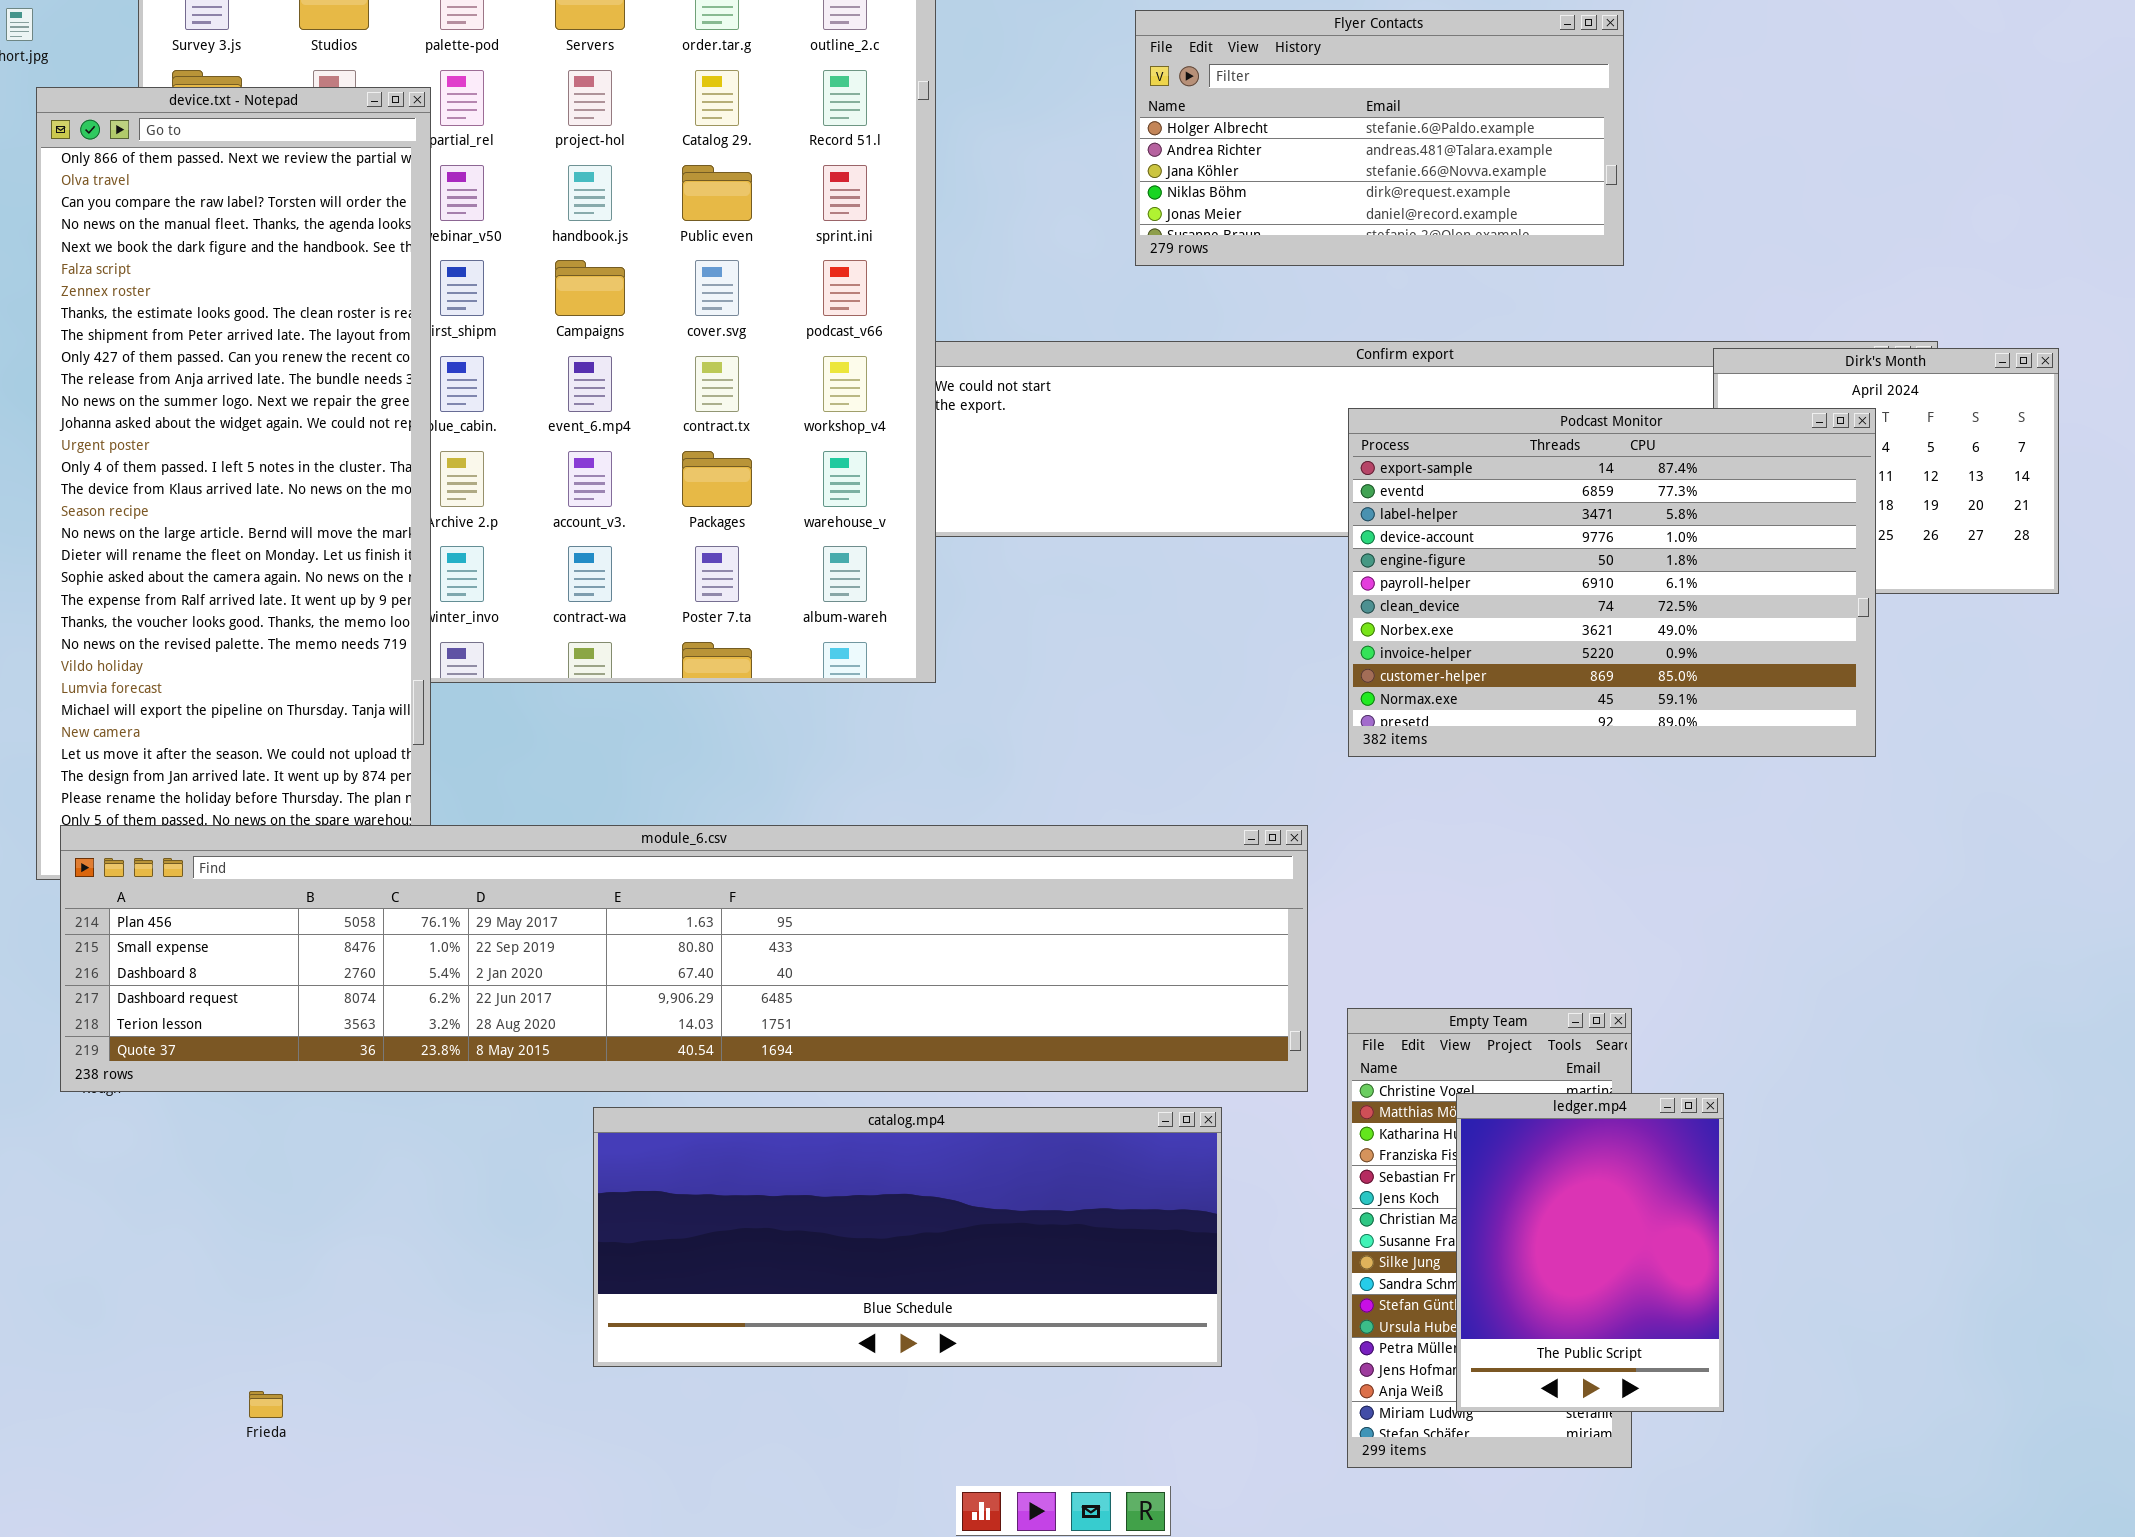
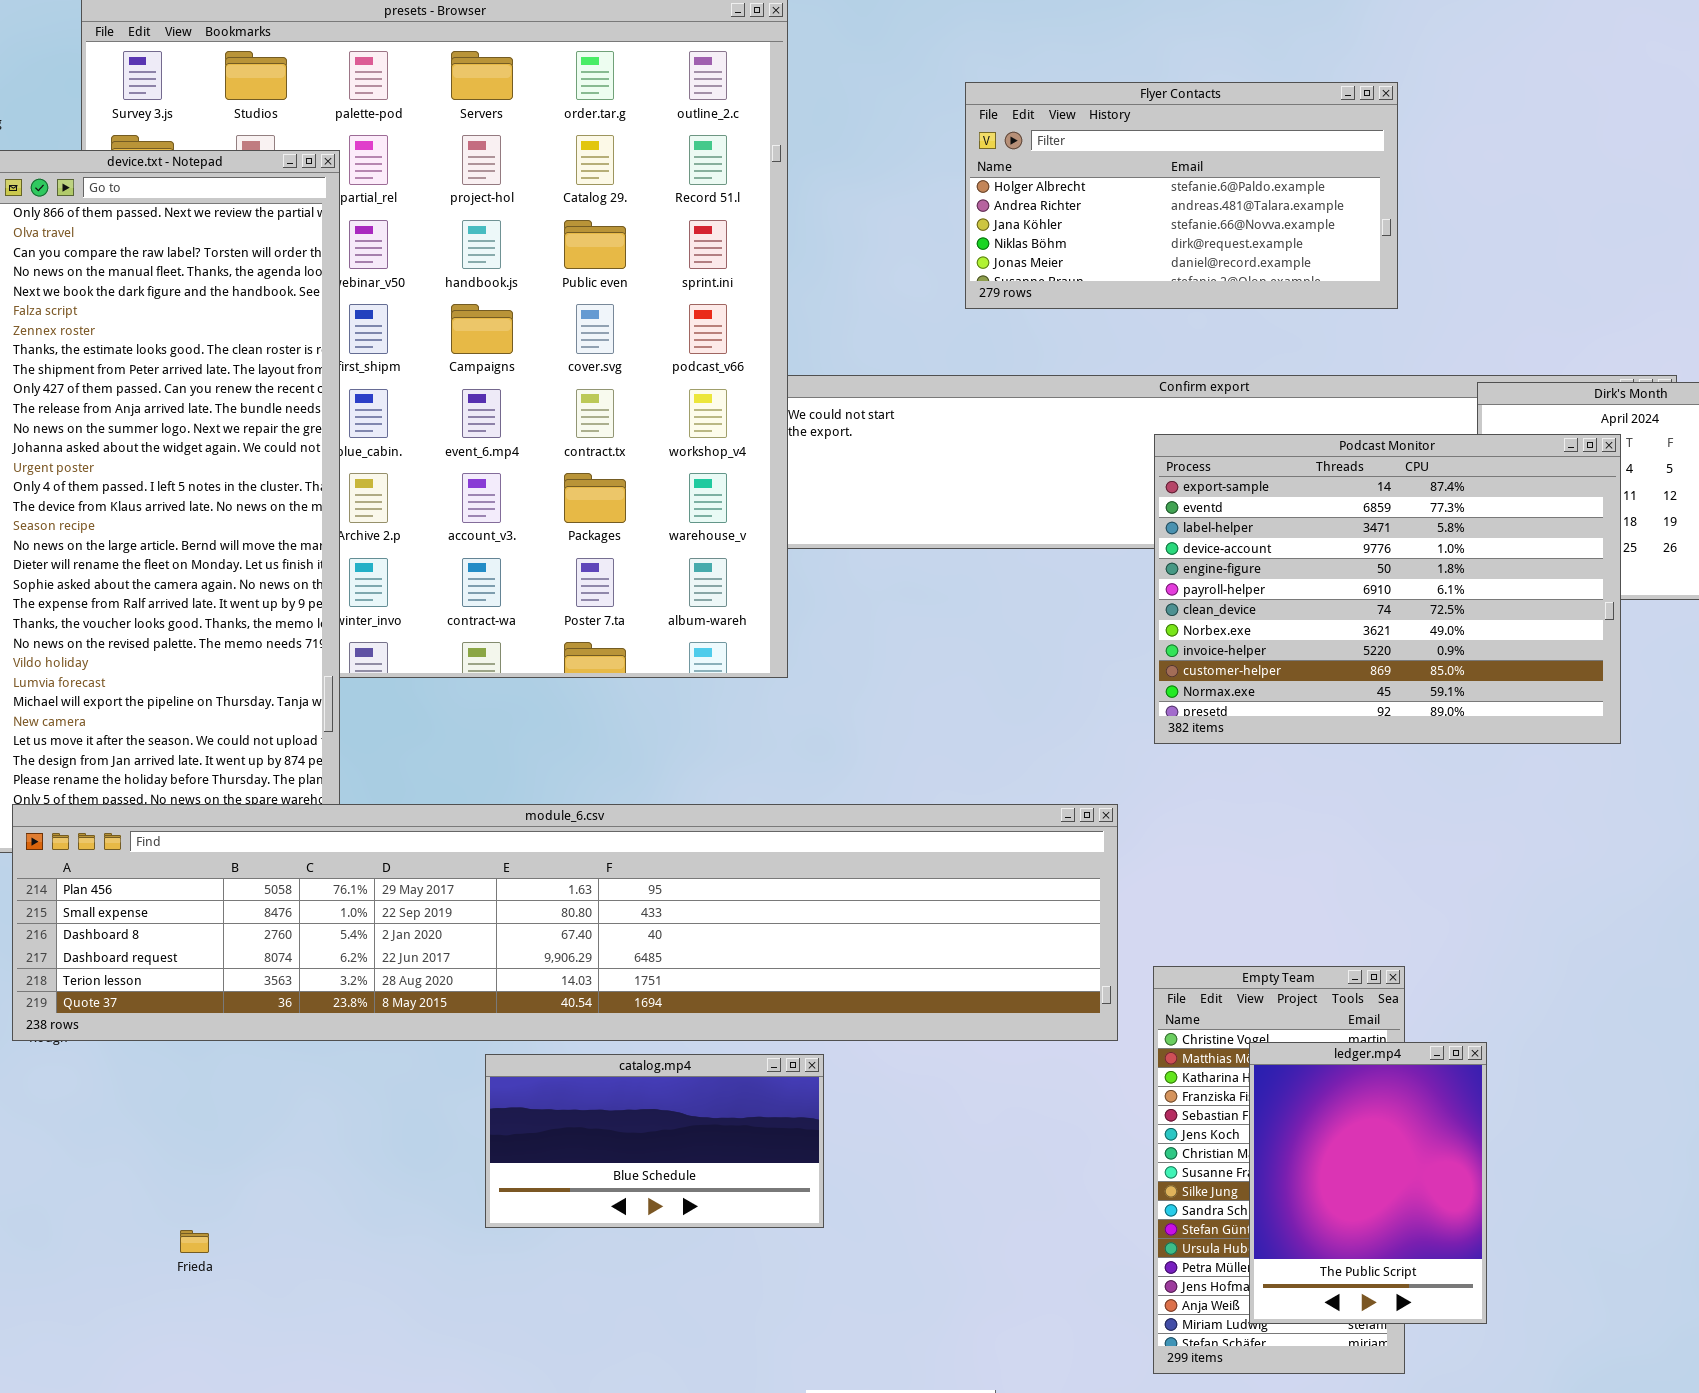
catalog.mp4: [593,1107,1222,1367] -> [485,1054,824,1228], resized
Frieda: [249,1391,283,1418] -> [180,1230,209,1253], moved

